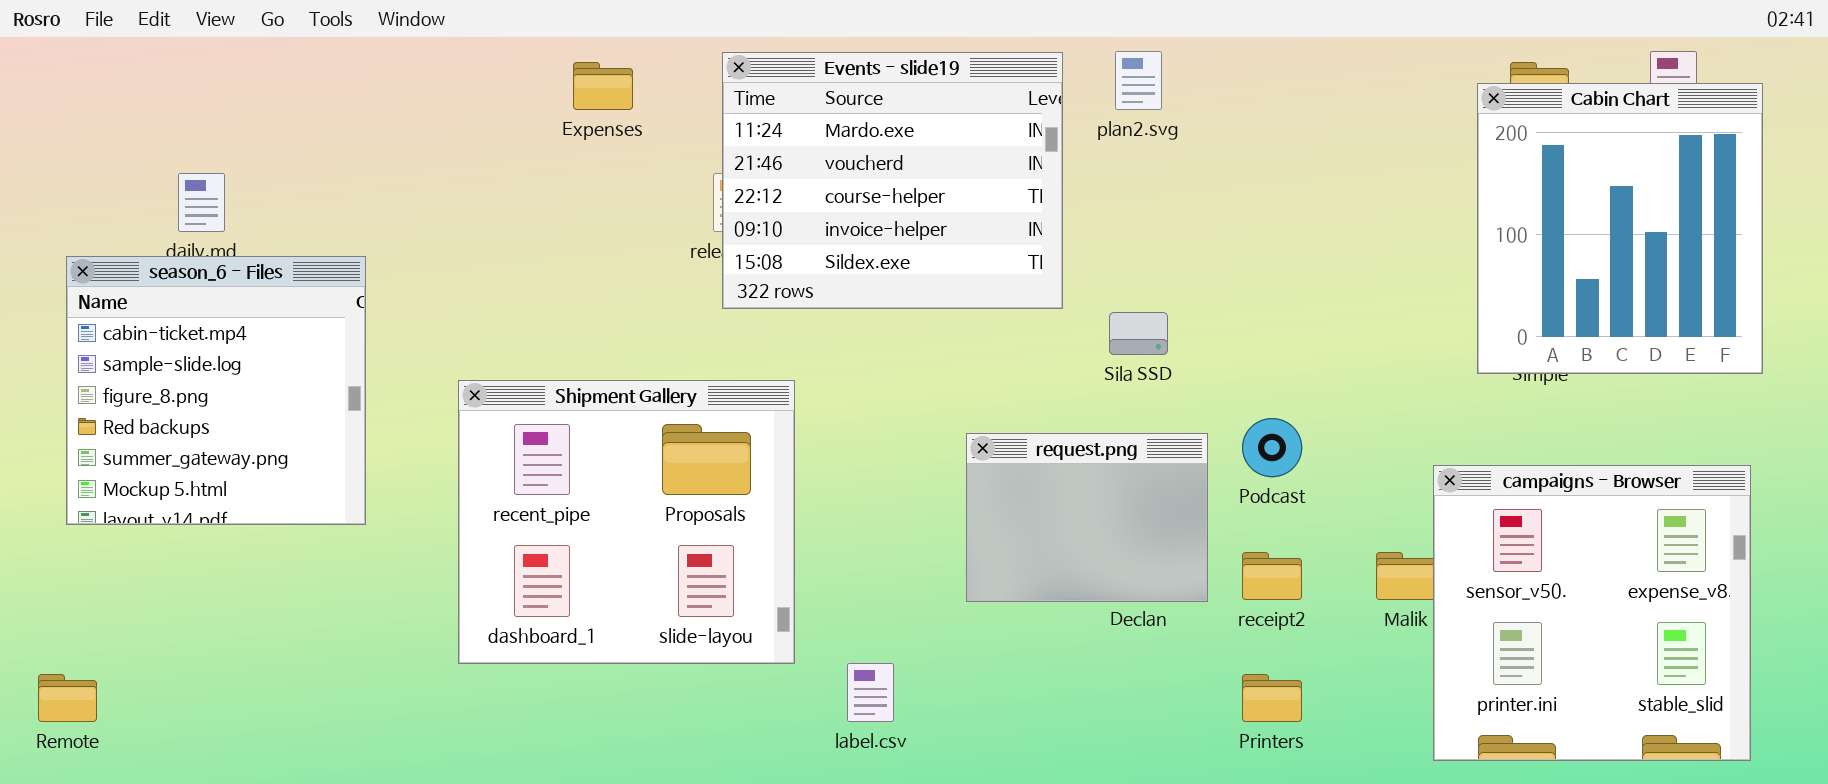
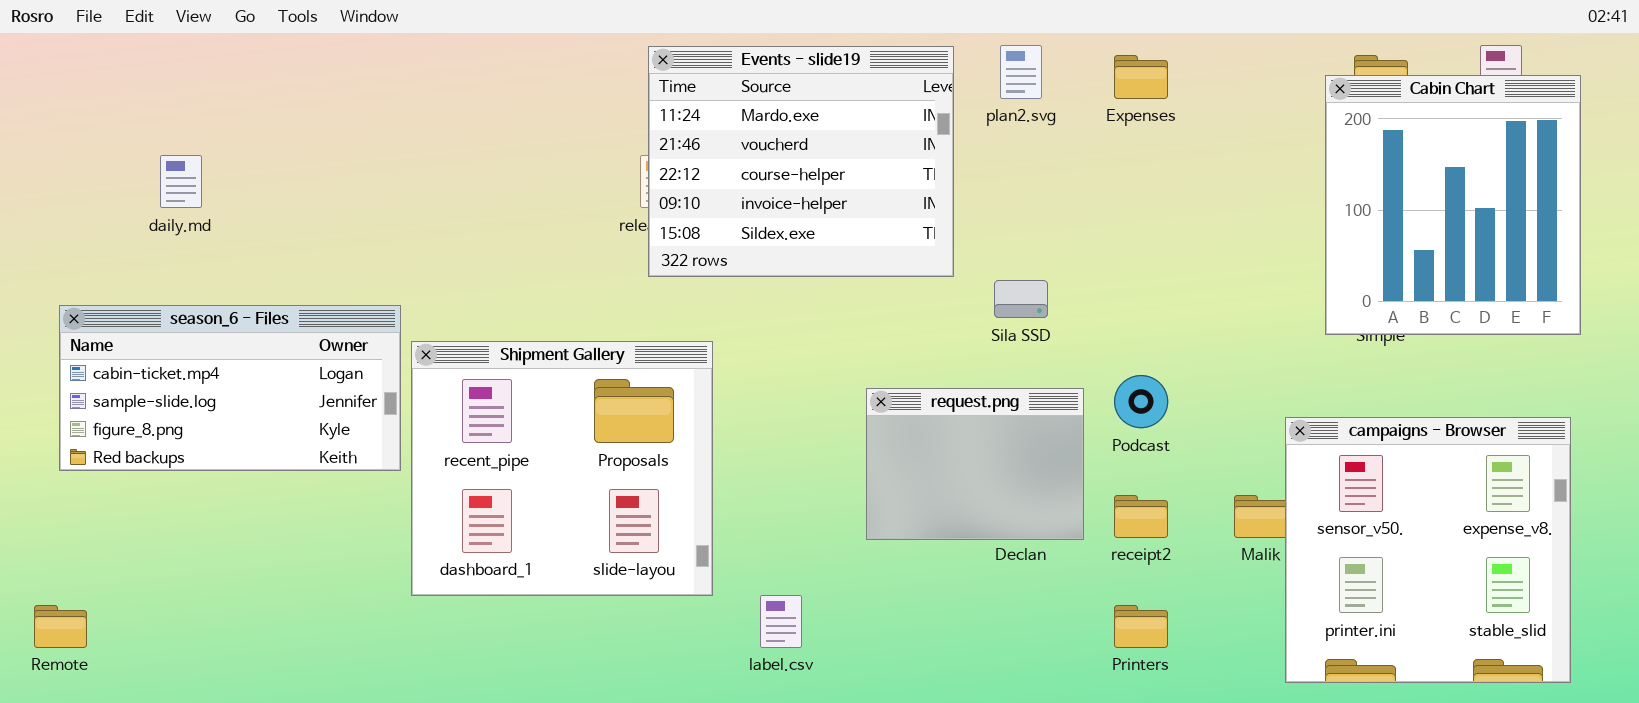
Expenses: [573,62,633,110] -> [1114,55,1168,99], moved
season_6 - Files: [66,256,366,525] -> [59,305,401,471], resized

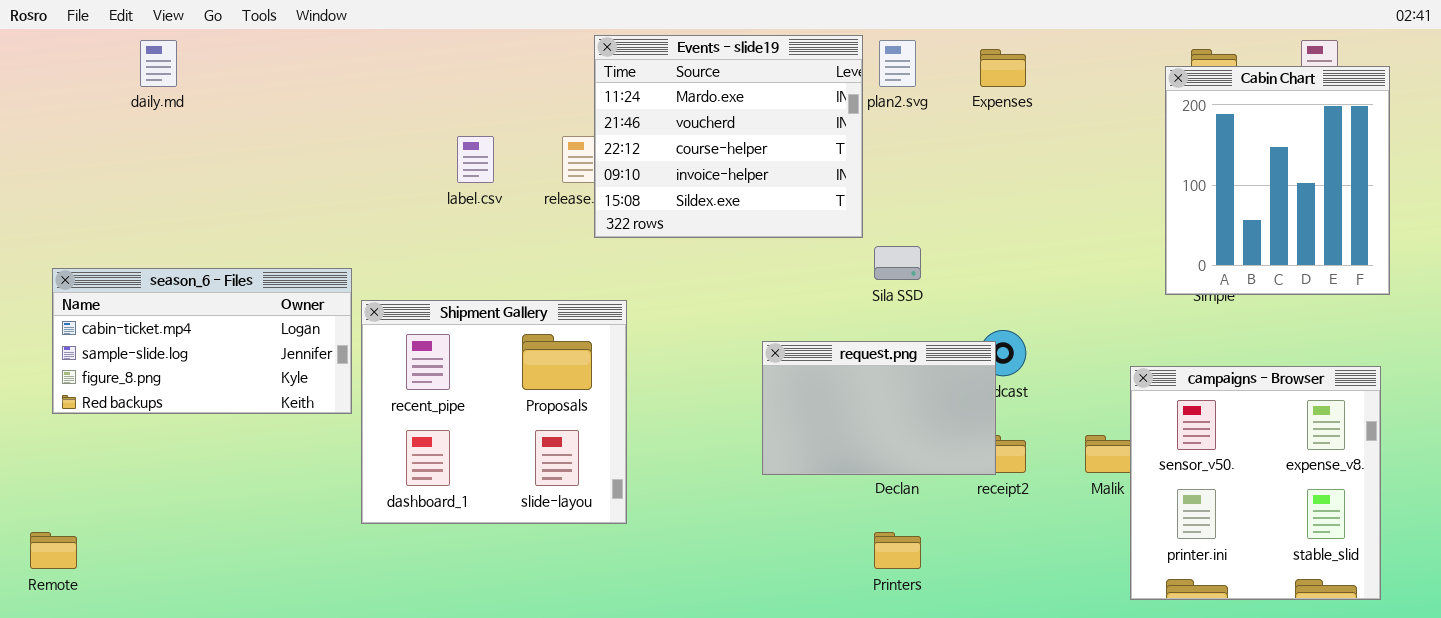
Events - slide19: [648,46,954,277] -> [594,35,863,238], moved
daily.md: [160,155,202,208] -> [140,40,177,87], moved
request.png: [866,388,1084,540] -> [762,341,996,475], resized
label.csv: [760,595,802,648] -> [457,136,494,183], moved
Printers: [1114,605,1168,648] -> [874,532,921,569], moved

